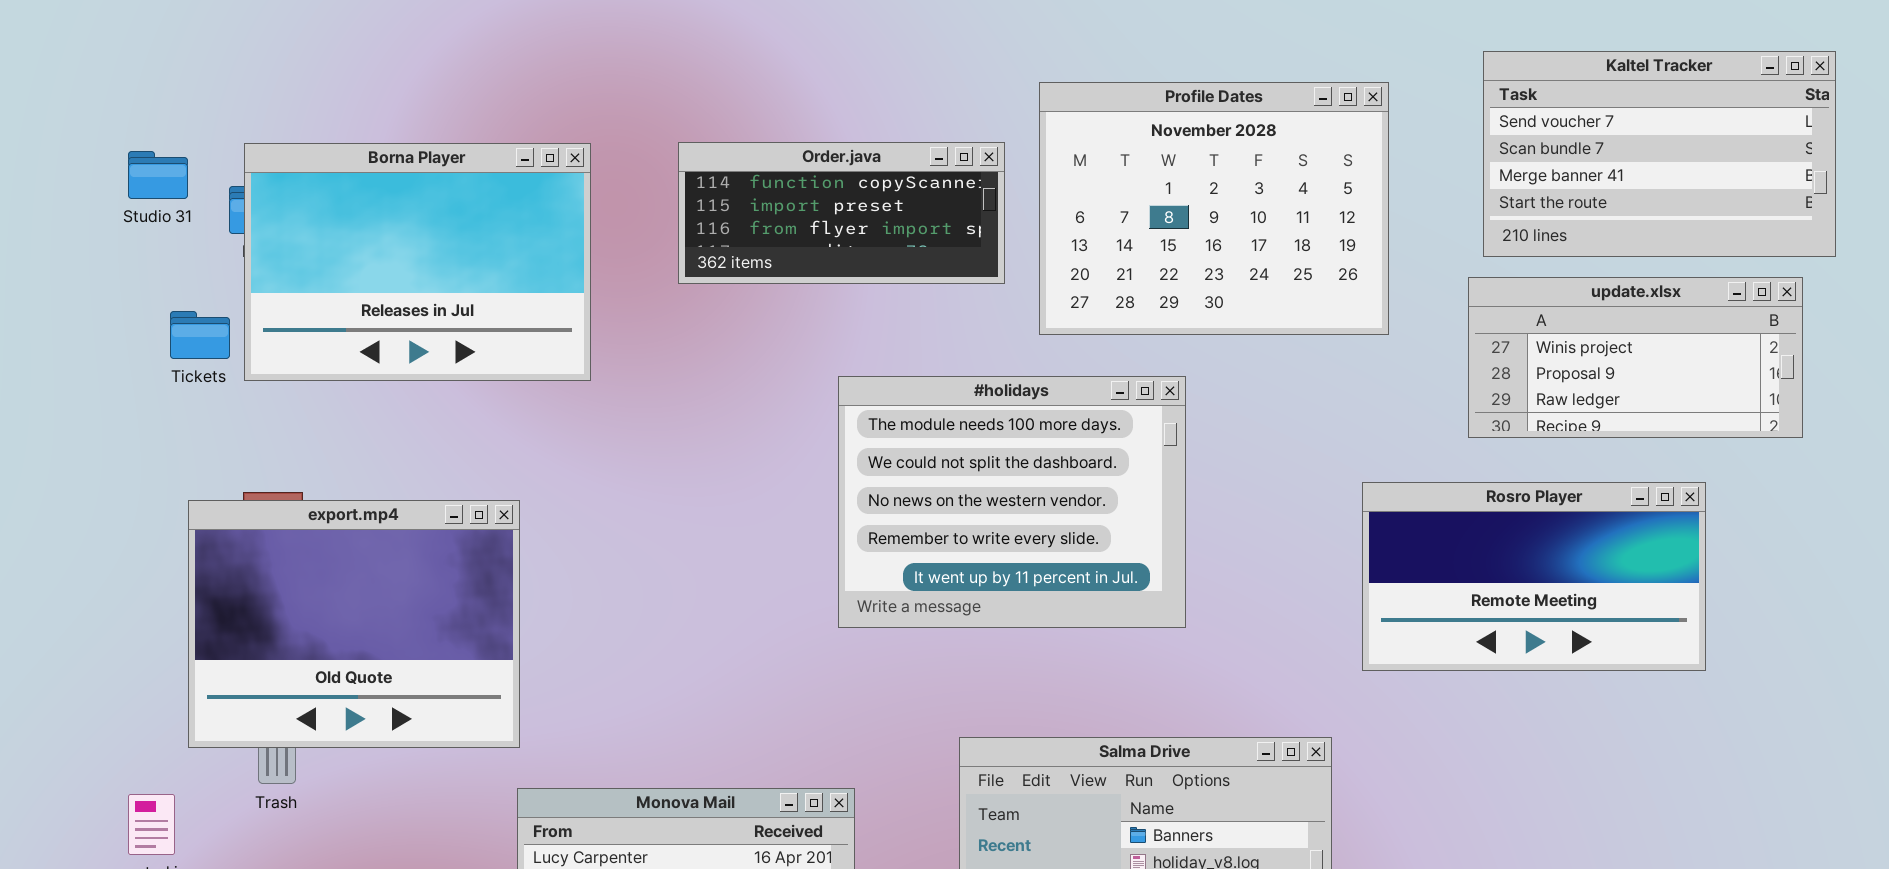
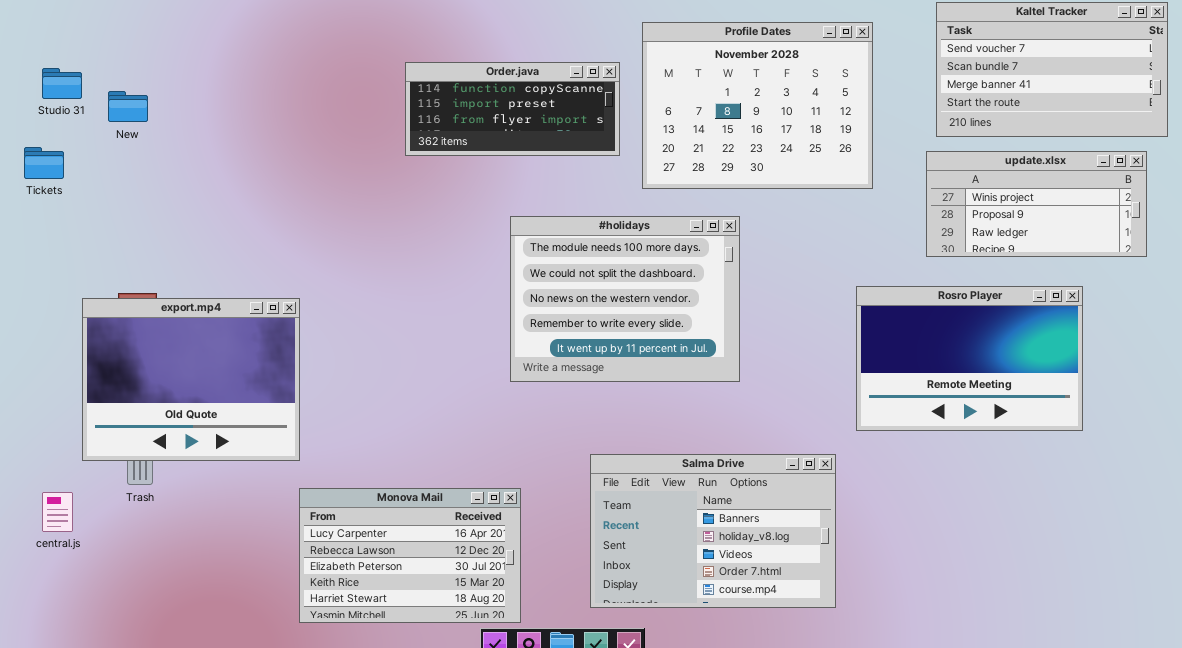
Borna Player: [244,143,591,381] -> none, closed
Tickets: [170,311,230,359] -> [24,147,64,179], moved
Rosro Player: [1362,482,1706,671] -> [856,286,1083,431], resized

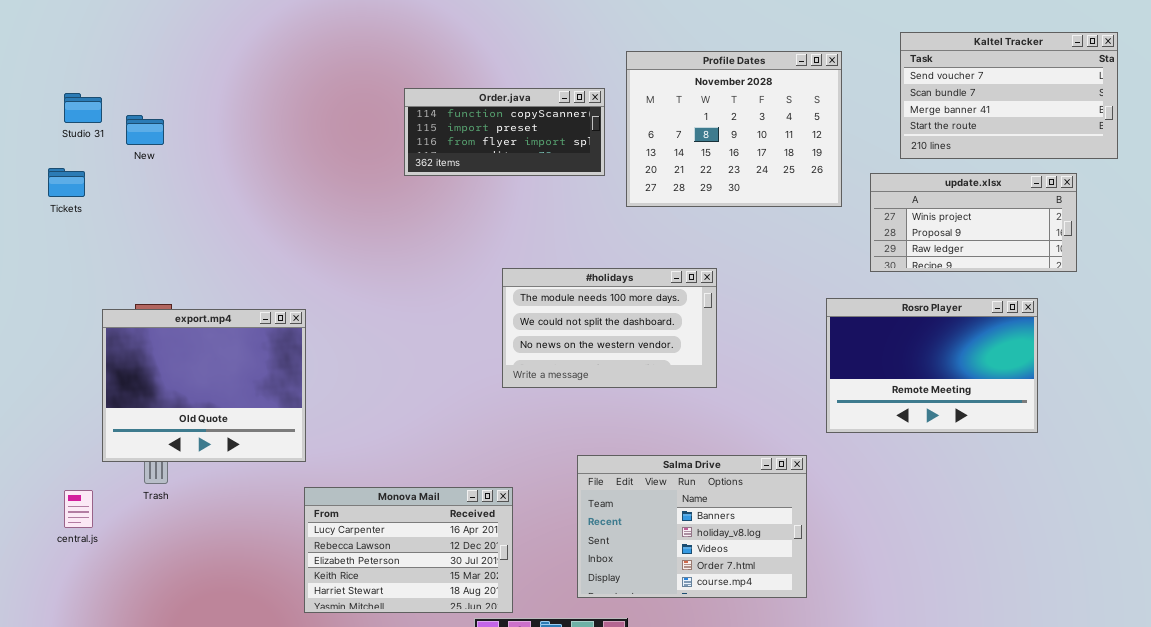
update.xlsx: [926,151,1147,257] -> [870,173,1077,272], moved
#holidays: [510,216,740,382] -> [502,268,717,388], resized

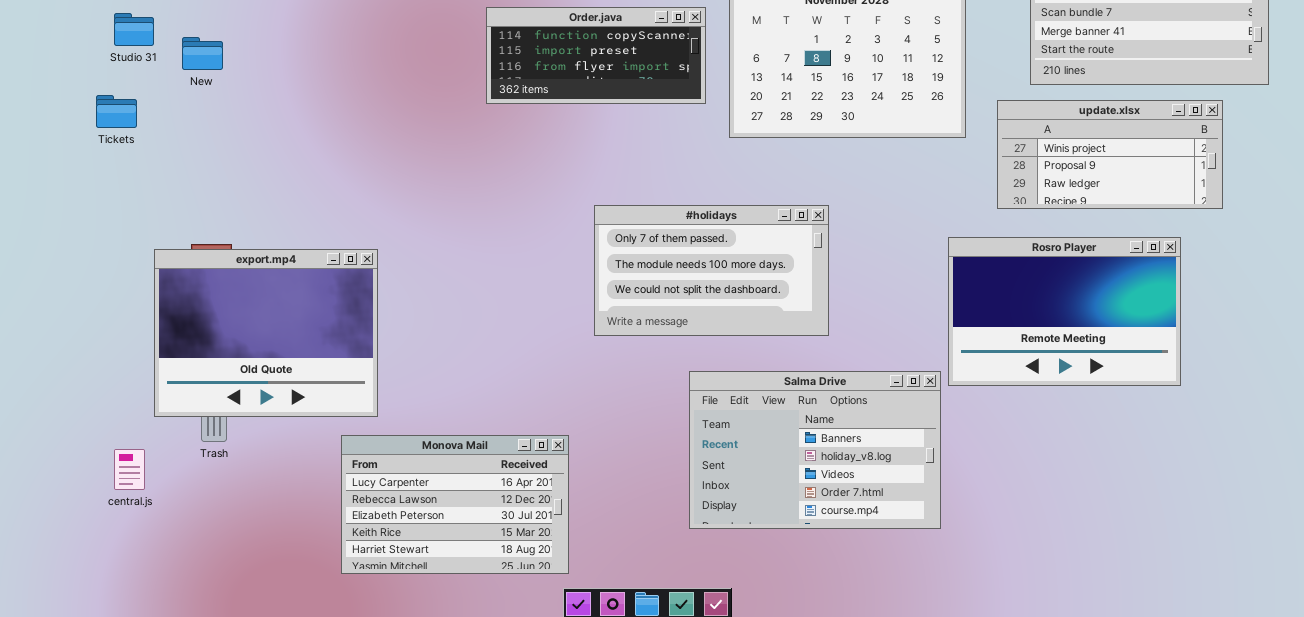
#holidays: [502,268,717,388] -> [594,205,829,336], scrolled up 1 row
Salma Drive: [577,455,807,598] -> [689,371,941,529], moved
Monova Mail: [304,487,513,613] -> [341,435,569,574], moved

